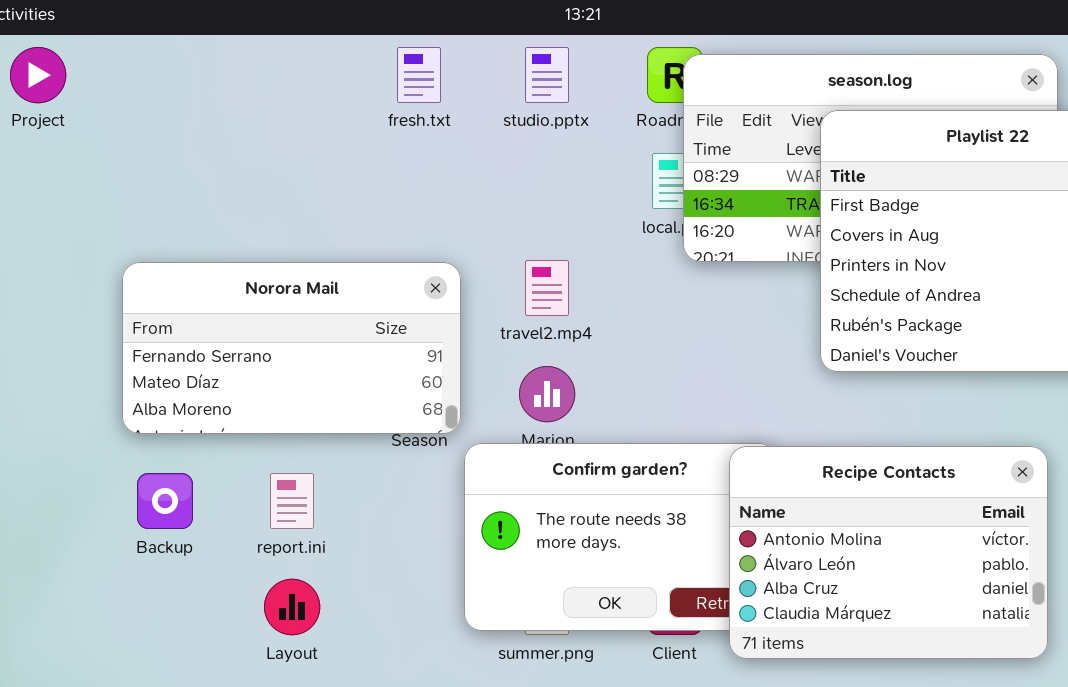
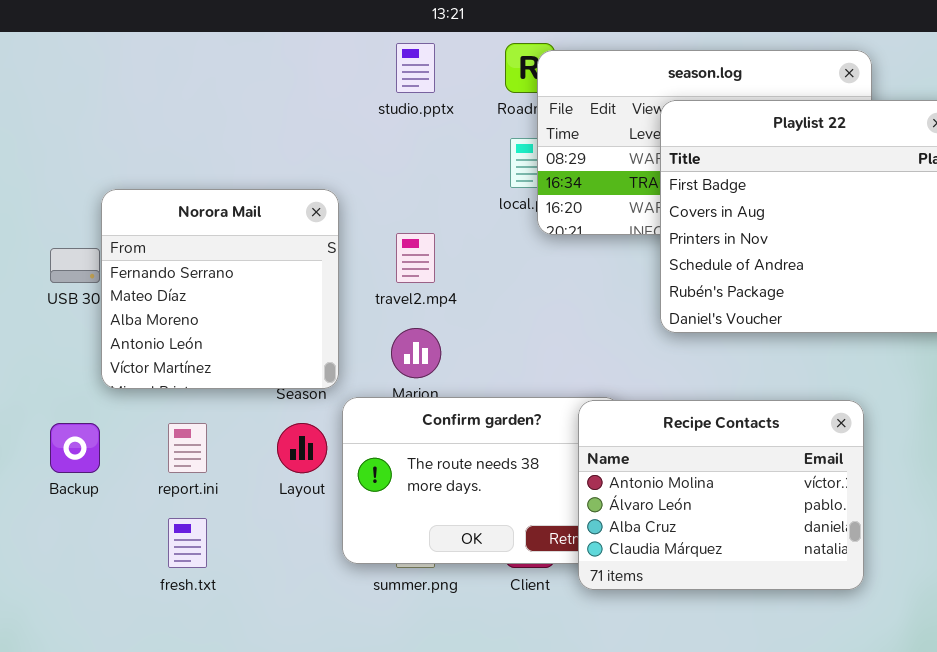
fresh.txt: [397,47,441,103] -> [168,518,207,568], moved
Norora Mail: [122,262,461,434] -> [101,189,339,389], resized
Layout: [264,579,320,635] -> [277,423,327,473], moved

